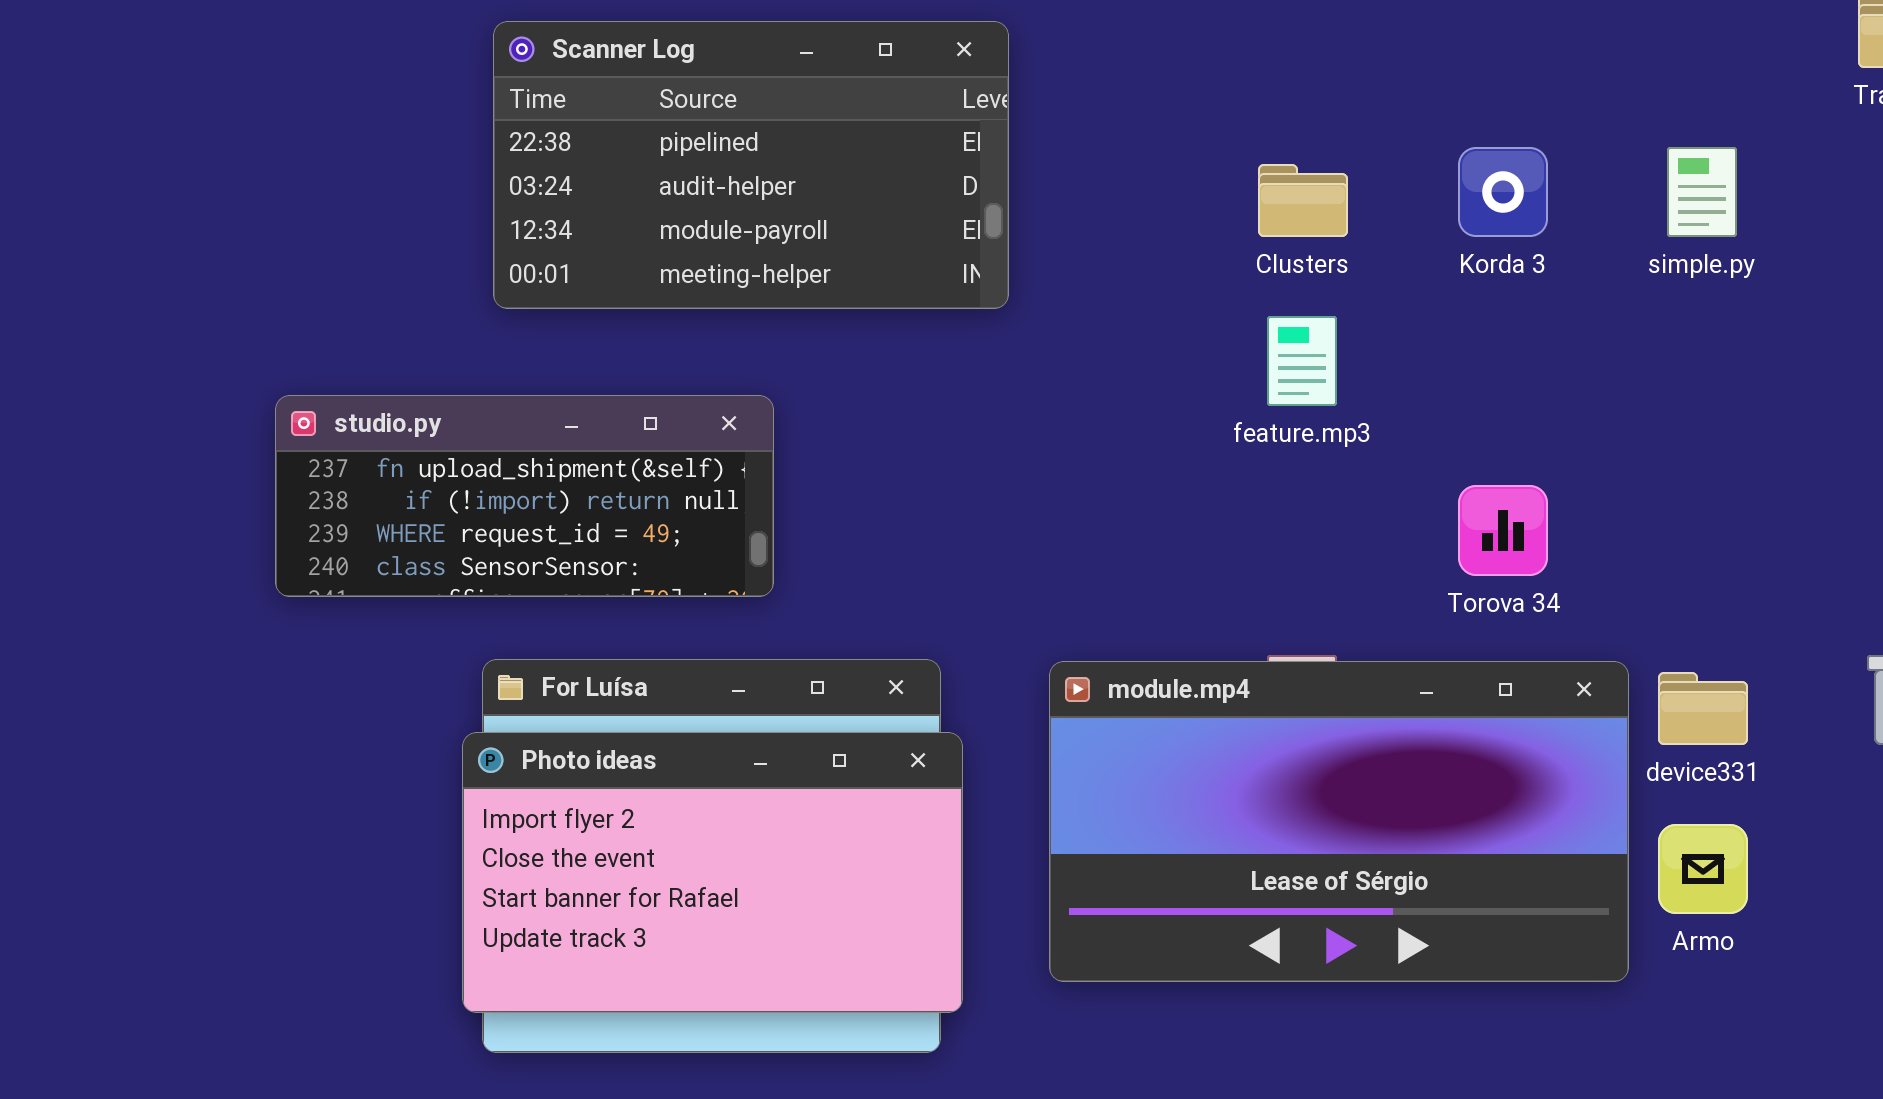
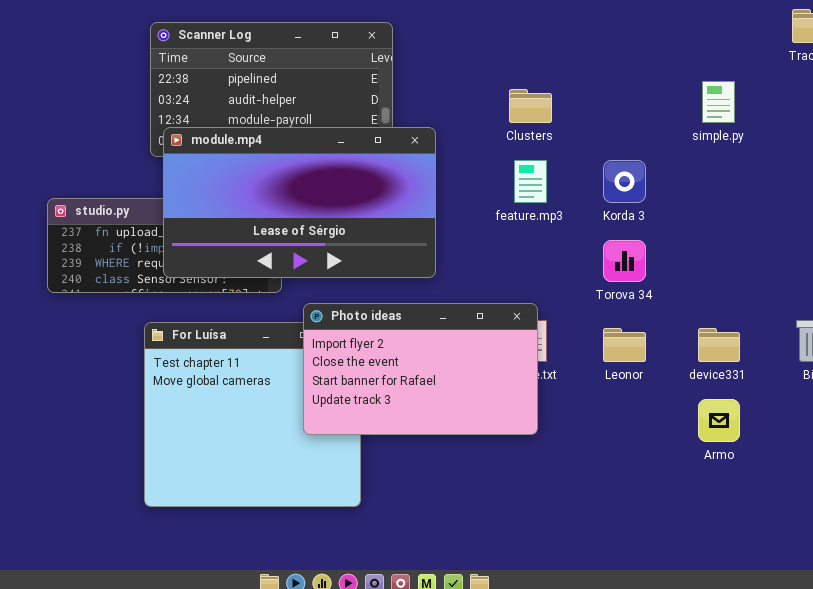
Korda 3: [1458,147,1548,237] -> [603,160,646,203], moved
module.mp4: [1049,661,1629,982] -> [163,127,436,278], moved
Photo ideas: [462,732,963,1013] -> [303,303,538,435], moved

